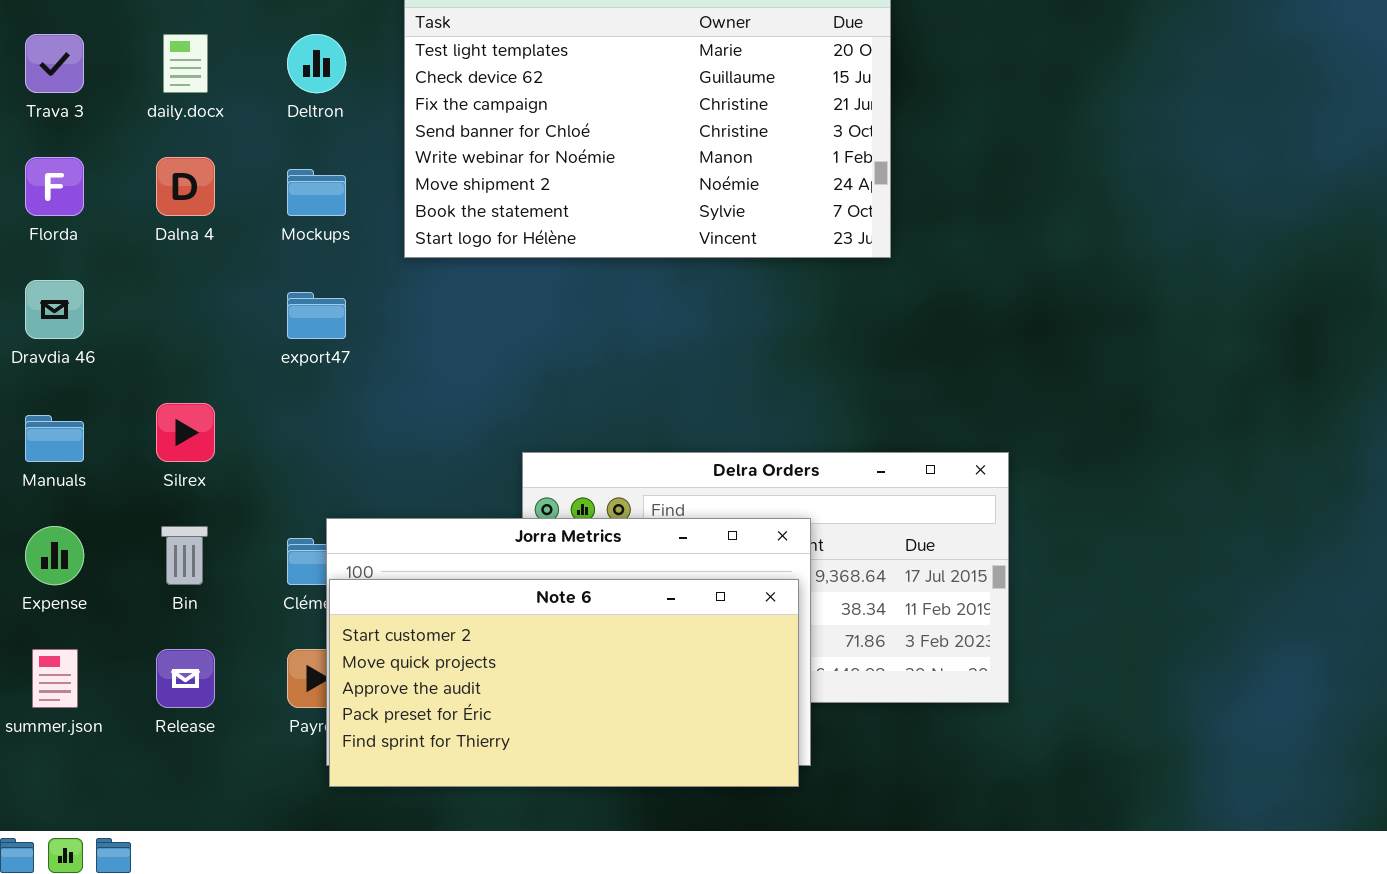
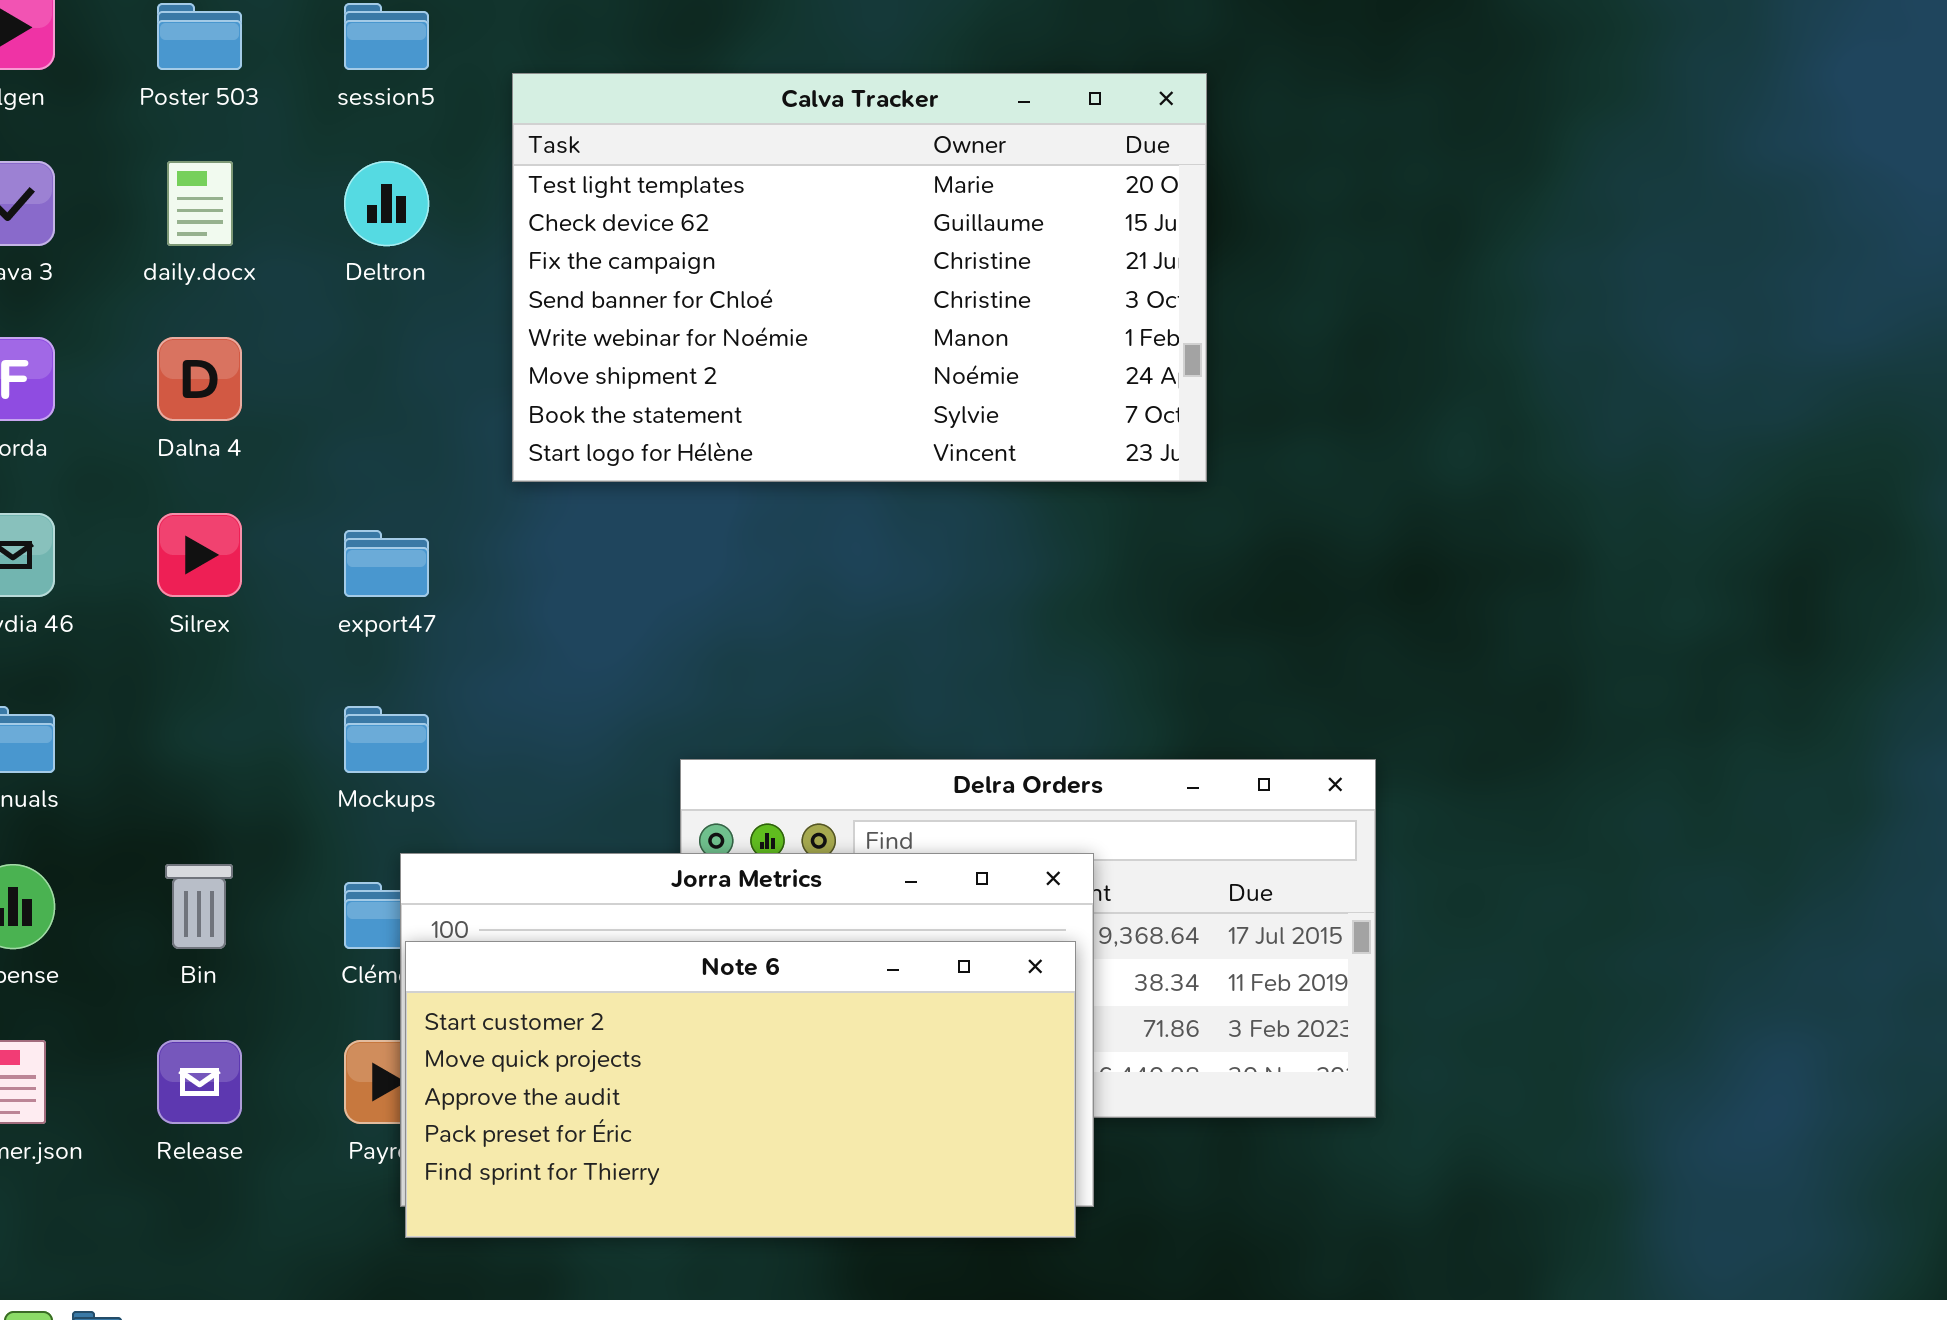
Mockups: [287,169,346,216] -> [344,706,429,773], moved
Silrex: [156,403,215,462] -> [157,513,242,597], moved

